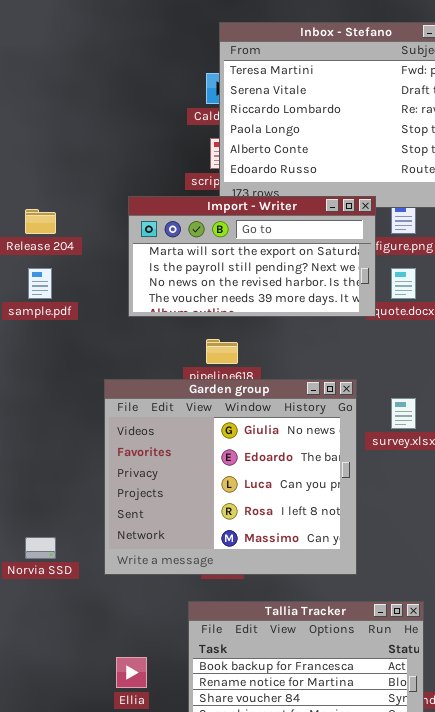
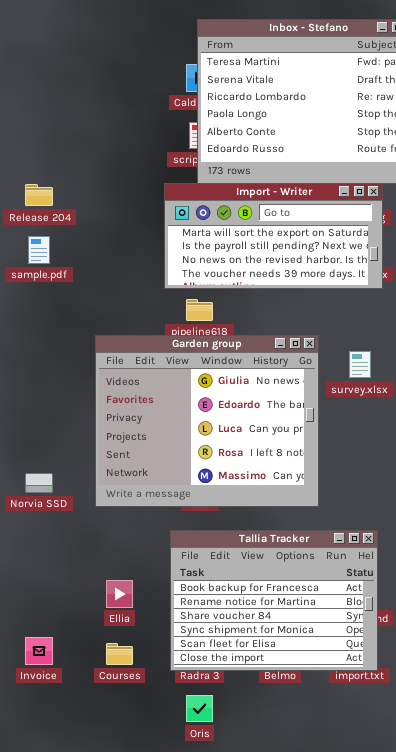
Import - Writer: [128,196,376,317] -> [164,183,383,289], moved

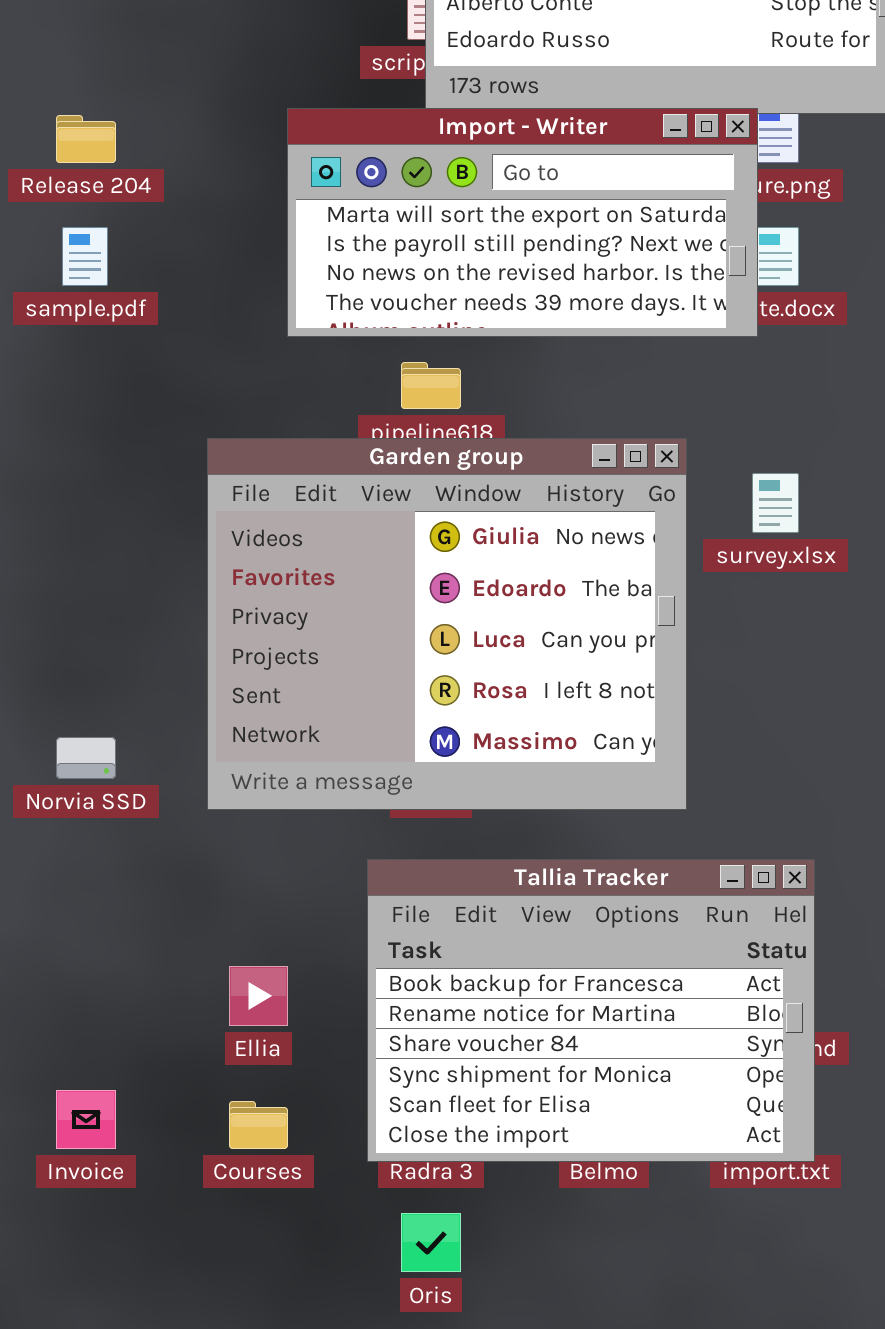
Import - Writer: [164,183,383,289] -> [287,108,758,337], moved

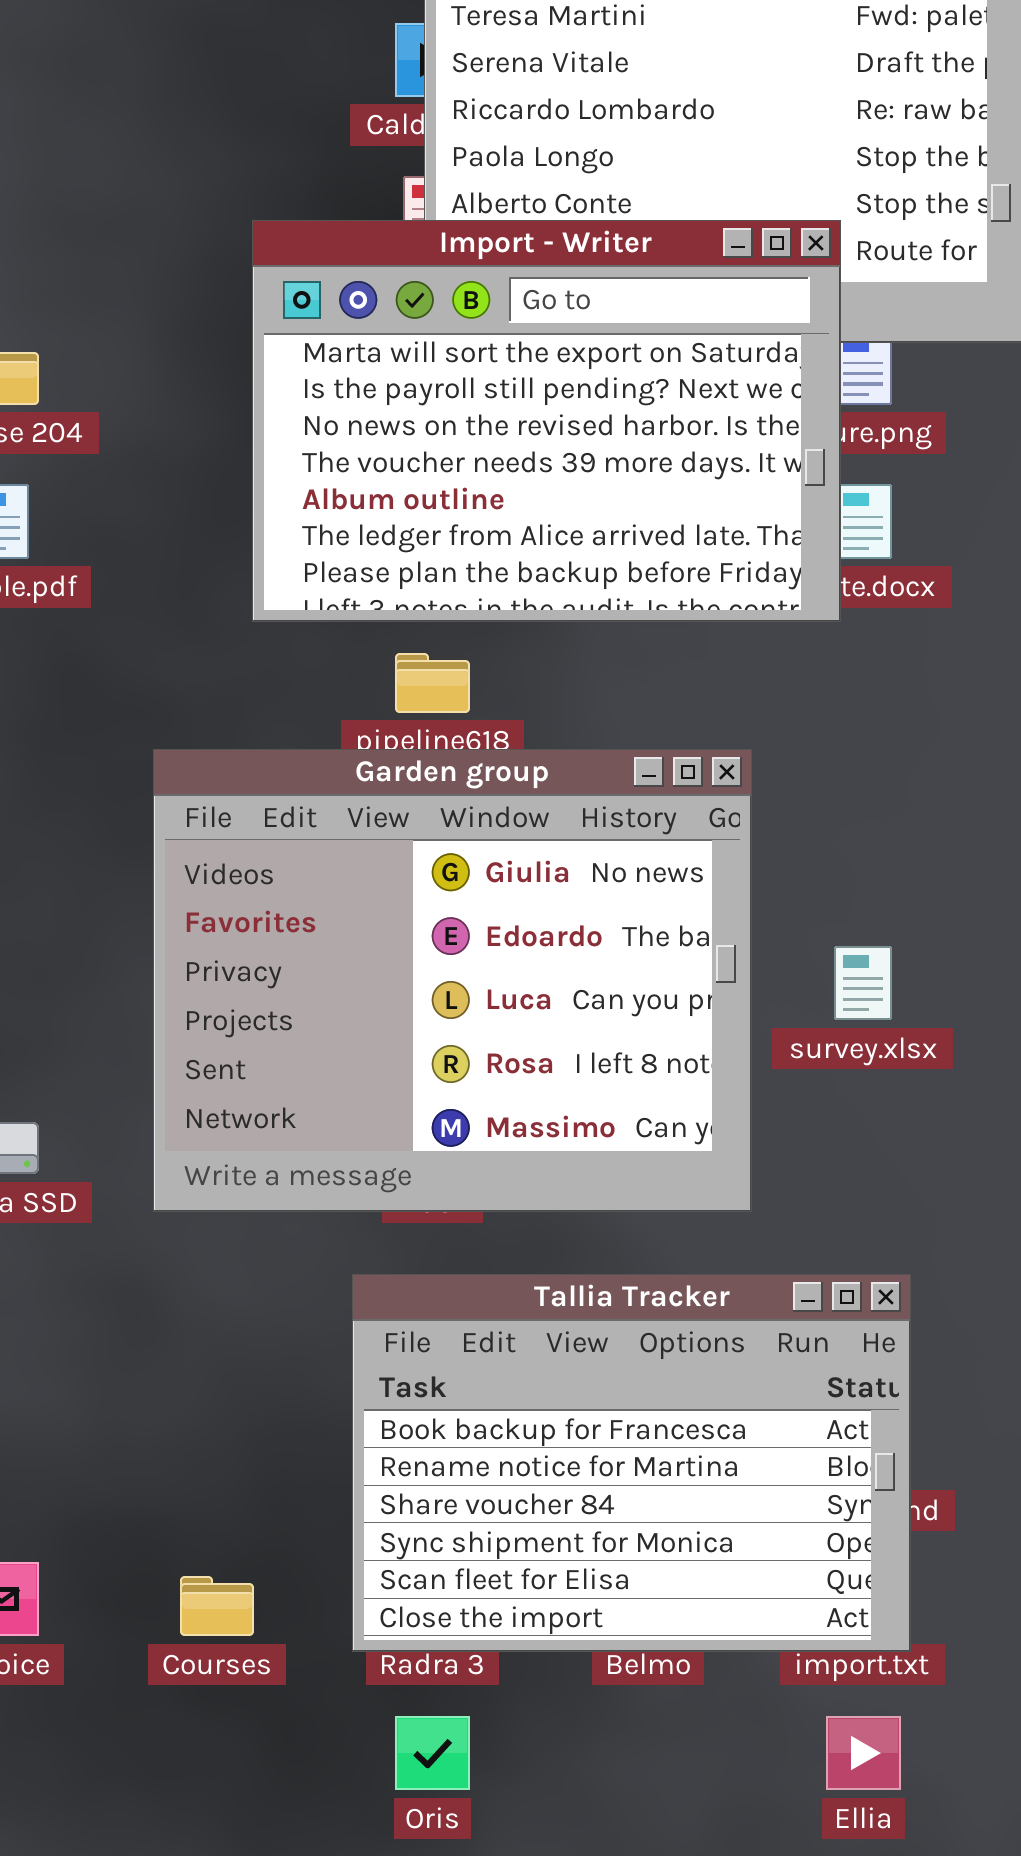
Import - Writer: [287,108,758,337] -> [252,220,841,622], resized
survey.xlsx: [752,473,799,533] -> [834,946,892,1020], moved
Ellia: [229,966,288,1026] -> [826,1716,901,1790], moved

